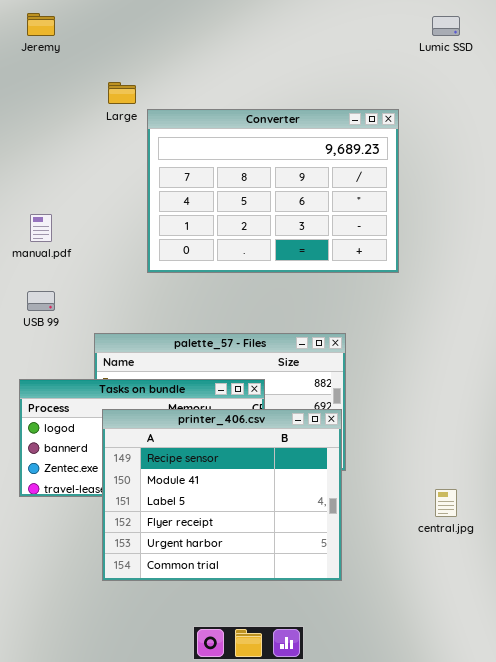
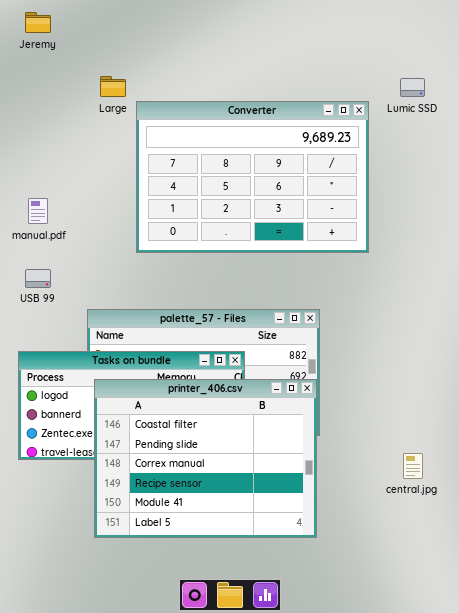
Lumic SSD: [432,16,460,36] -> [400,78,425,97], moved
printer_406.csv: [102,409,342,581] -> [94,379,317,538], scrolled up 3 rows

